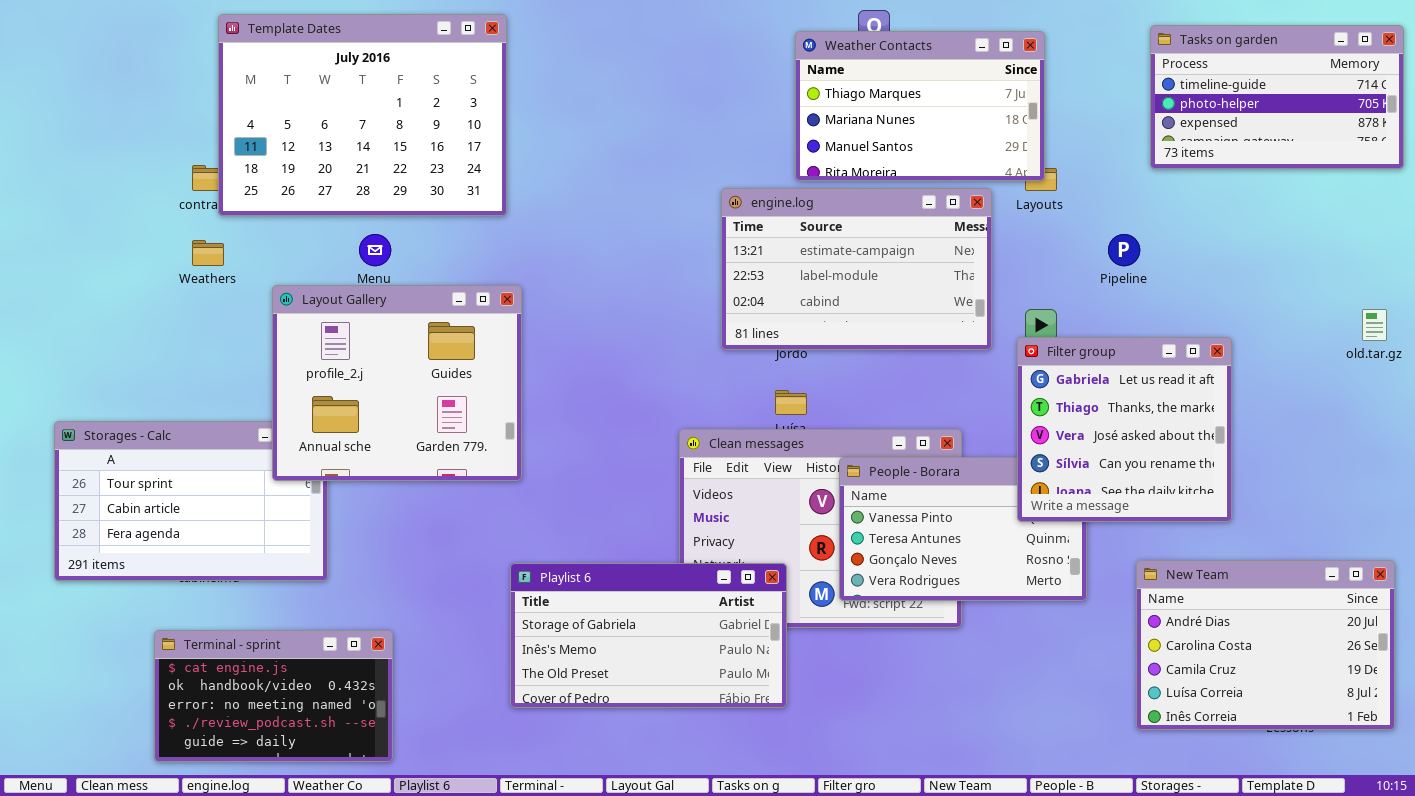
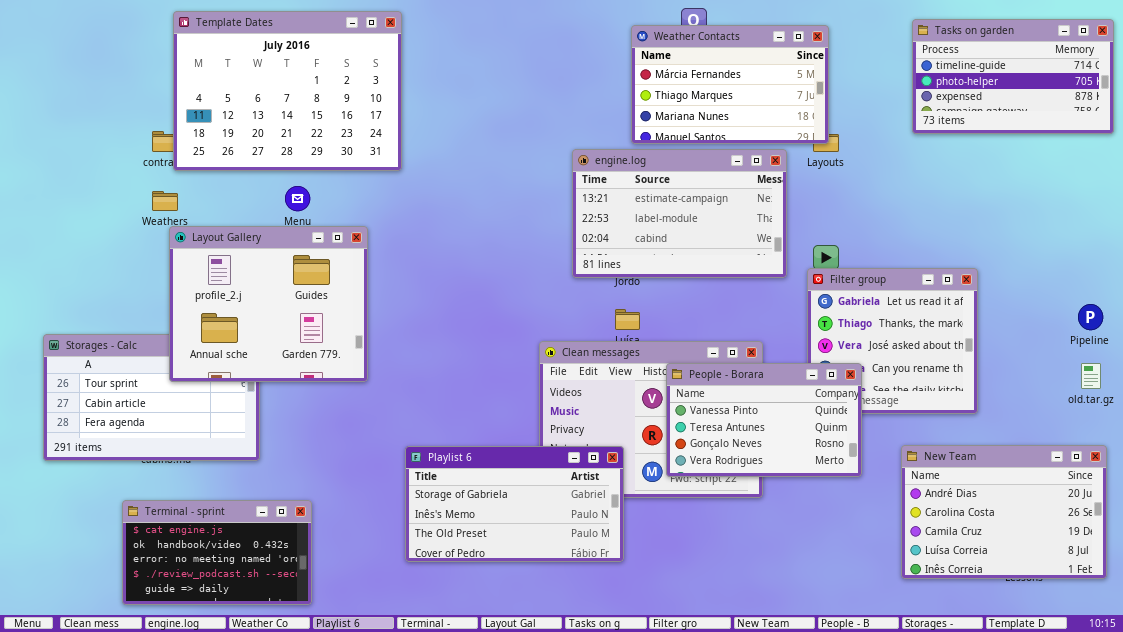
Weather Contacts: [795,31,1045,181] -> [631,25,829,144], scrolled up 1 row
Pipeline: [1108,234,1140,266] -> [1078,304,1103,330], moved
Layout Gallery: [272,285,522,481] -> [169,226,368,382], moved
old.tar.gz: [1362,309,1387,341] -> [1081,363,1101,389], moved
People - Borara: [839,457,1087,601] -> [666,363,862,477], raised

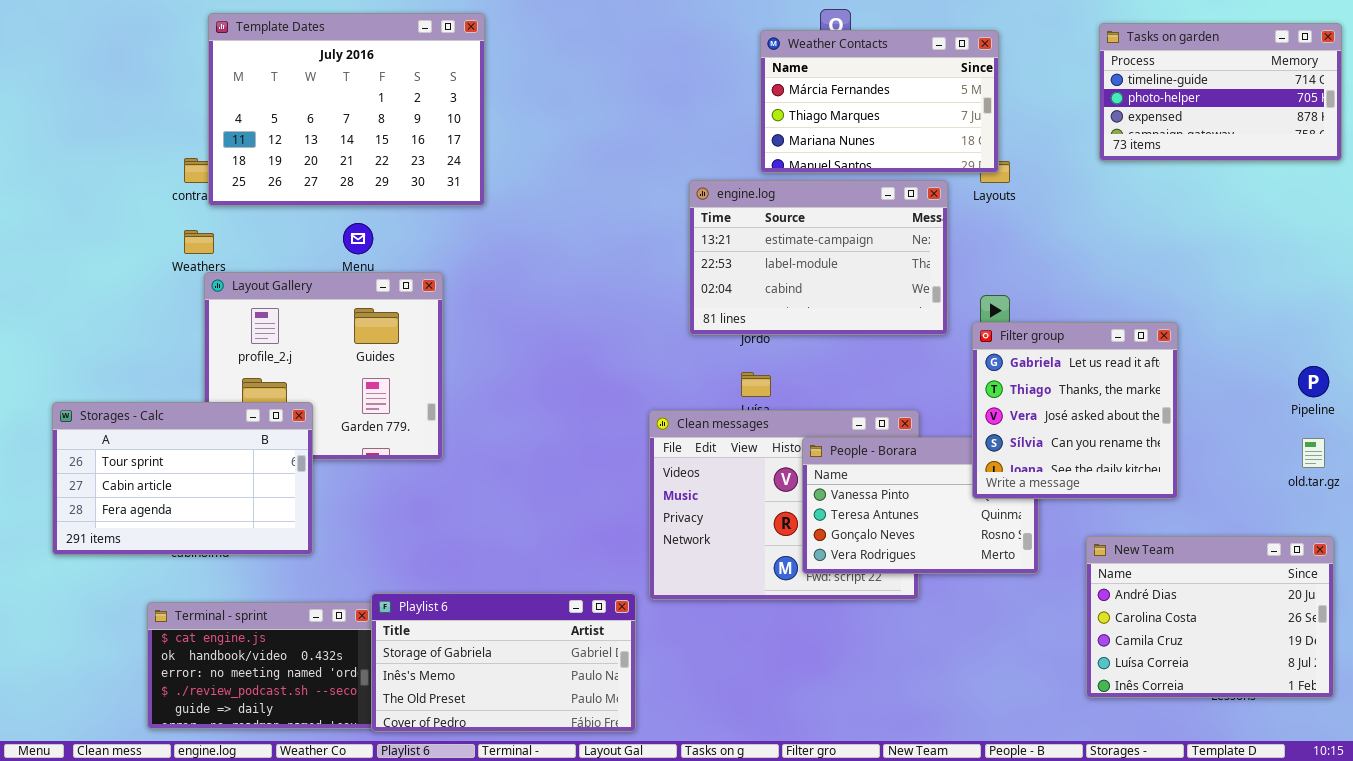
Filter group: [807,268,978,414] -> [972,322,1178,499], raised
Storages - Calc: [43,334,260,461] -> [52,402,313,555], raised
Playlist 6: [405,446,624,562] -> [371,593,636,732], moved

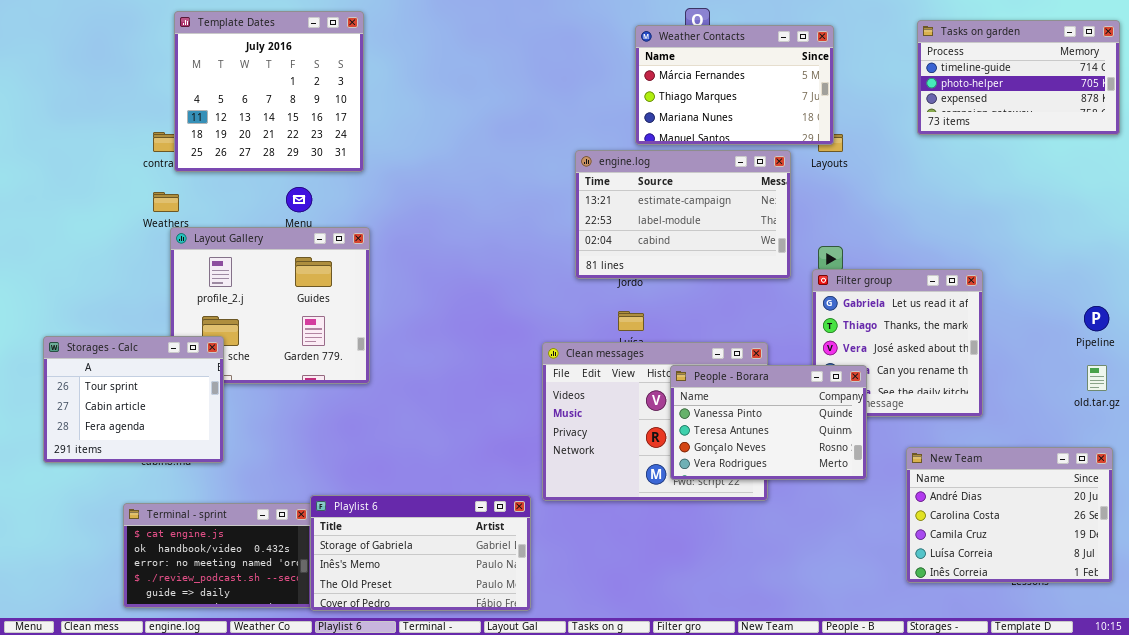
Template Dates: [208,13,485,206] -> [174,11,364,172], resized
Storages - Calc: [52,402,313,555] -> [43,336,224,463], resized
People - Borara: [802,437,1039,574] -> [670,365,867,480], raised

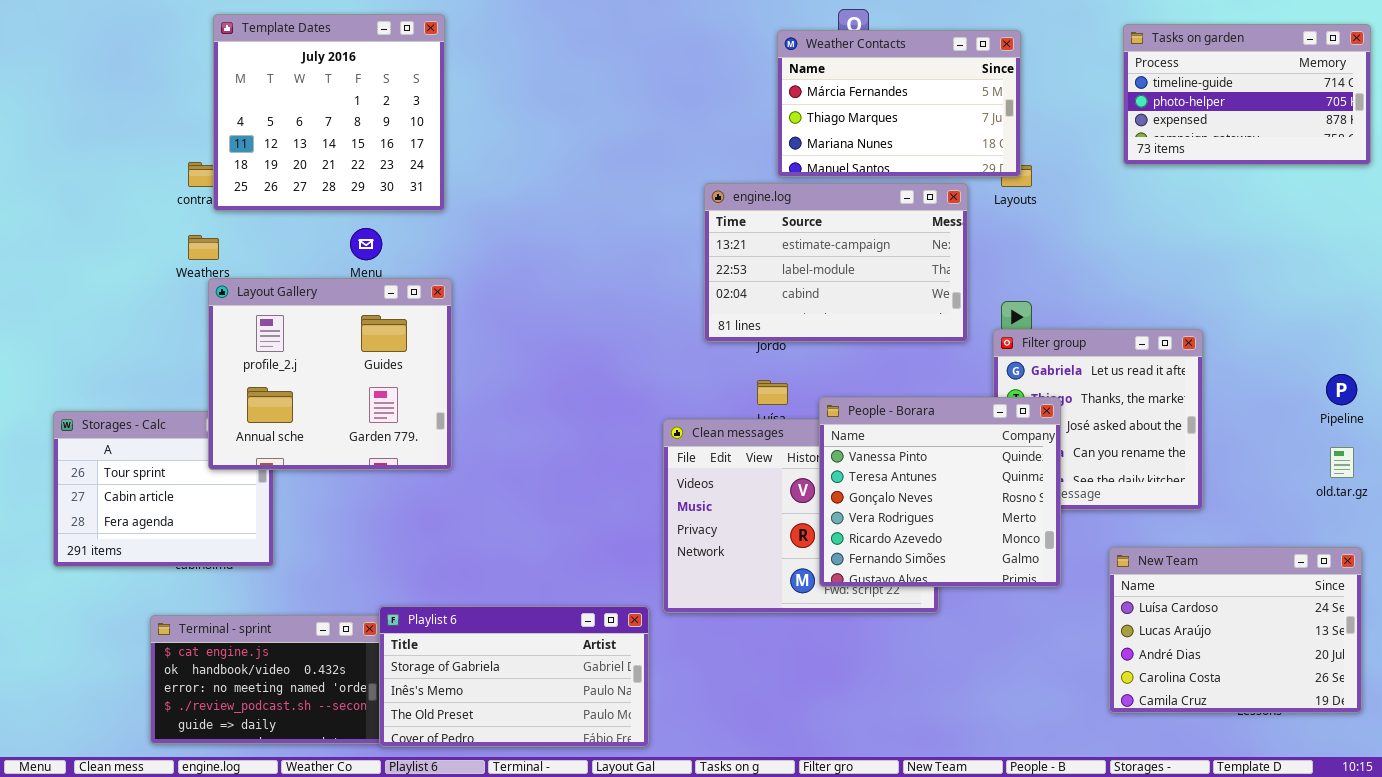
Layout Gallery: [170,227,370,384] -> [208,278,452,470], raised
People - Borara: [670,365,867,480] -> [819,397,1061,587], resized
New Team: [906,447,1113,583] -> [1109,547,1362,713], scrolled up 2 rows

